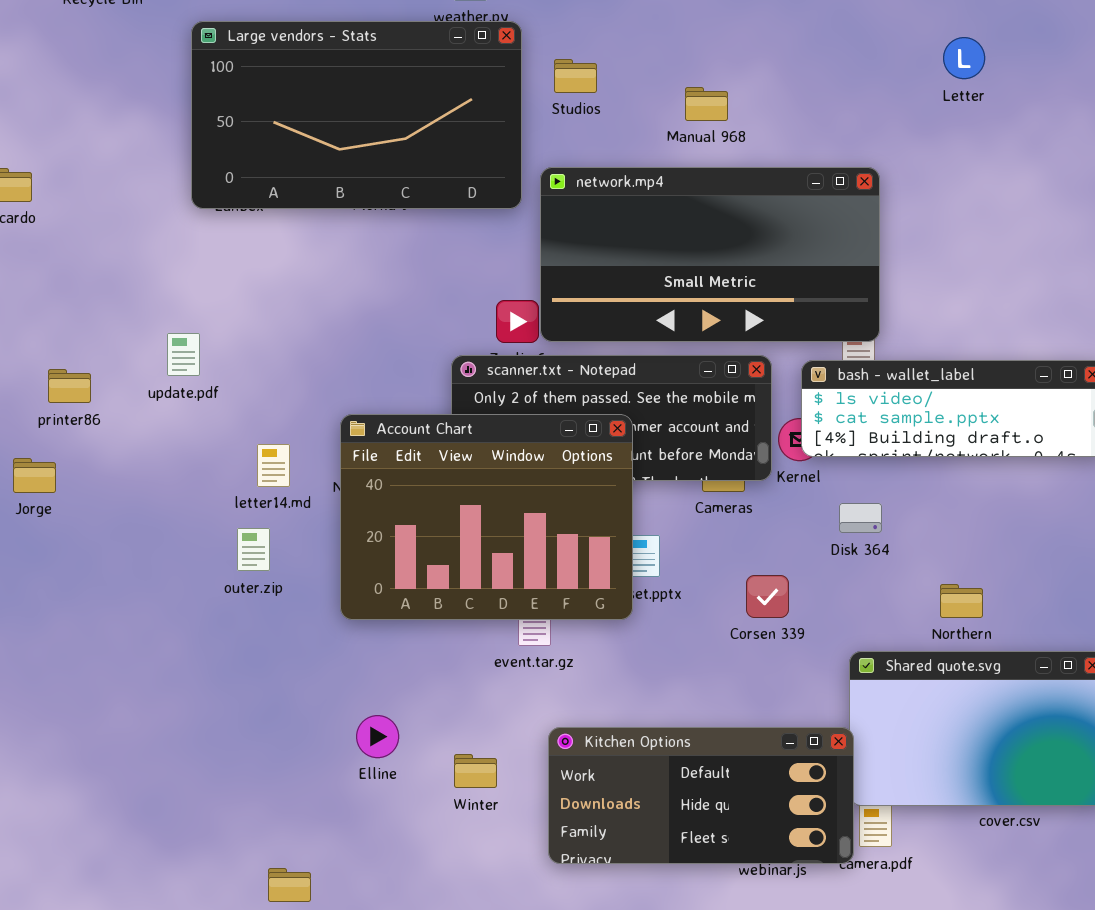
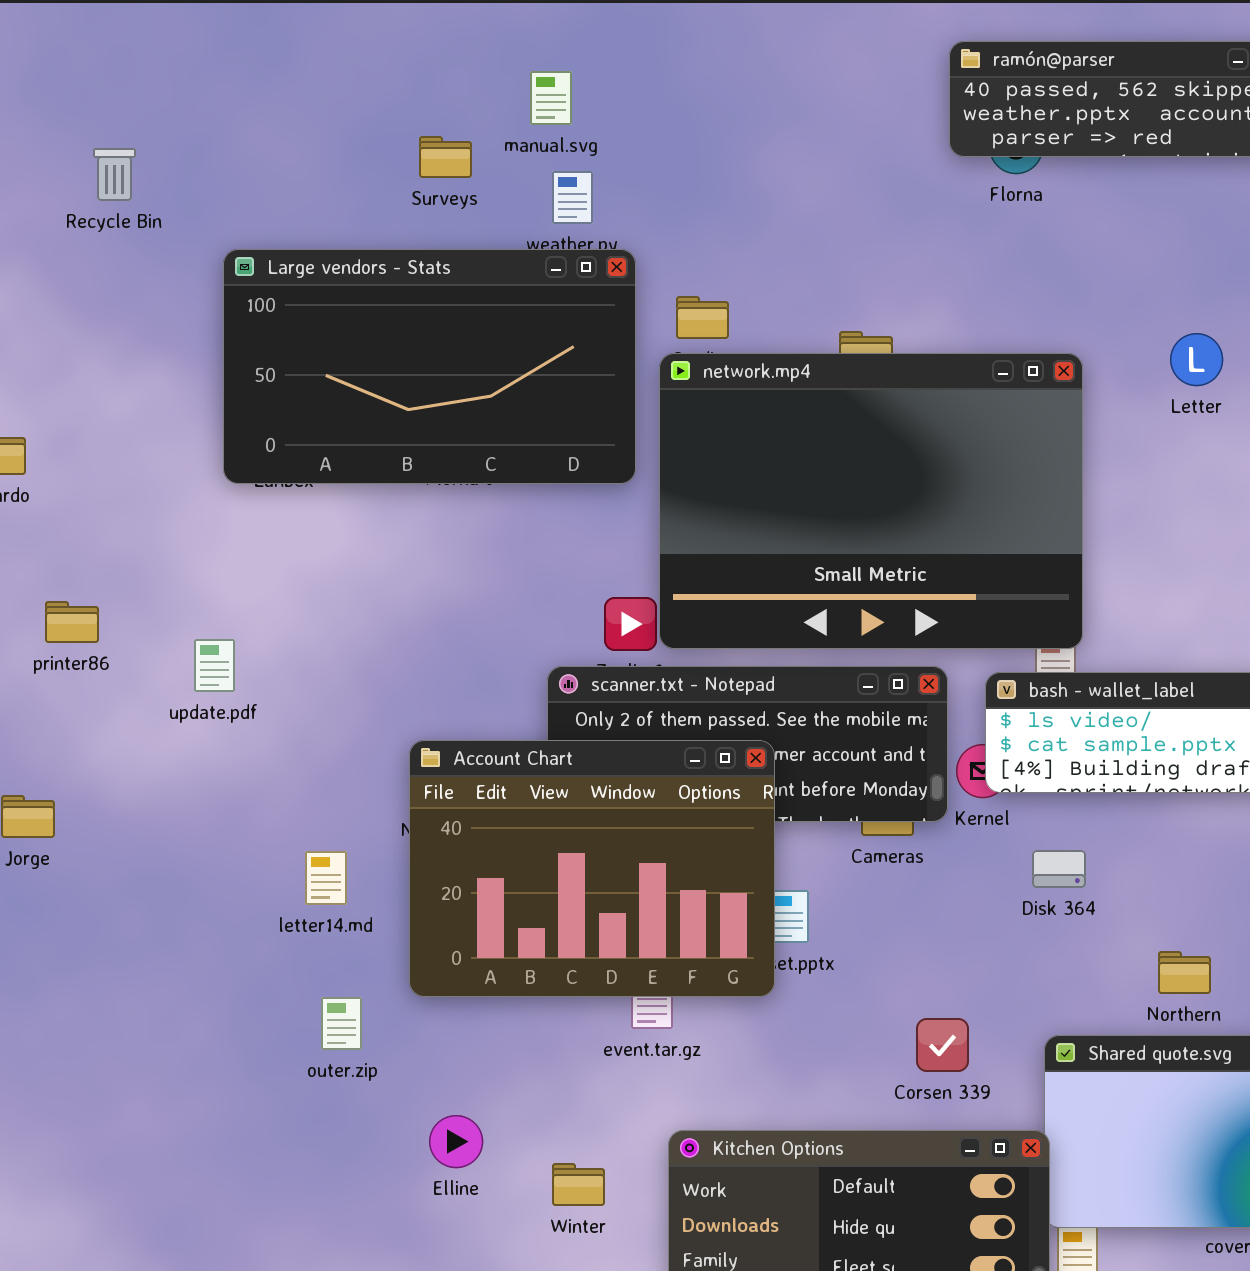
Letter: [943,37,985,79] -> [1170,333,1223,386], moved
network.mp4: [540,167,880,342] -> [659,353,1083,649], resized
printer86: [48,369,91,403] -> [45,601,99,643], moved
letter14.md: [257,444,290,487] -> [305,851,347,905], moved
outer.zip: [237,528,270,571] -> [321,997,362,1050], moved
Corsen 339: [746,575,789,618] -> [916,1018,969,1072], moved

